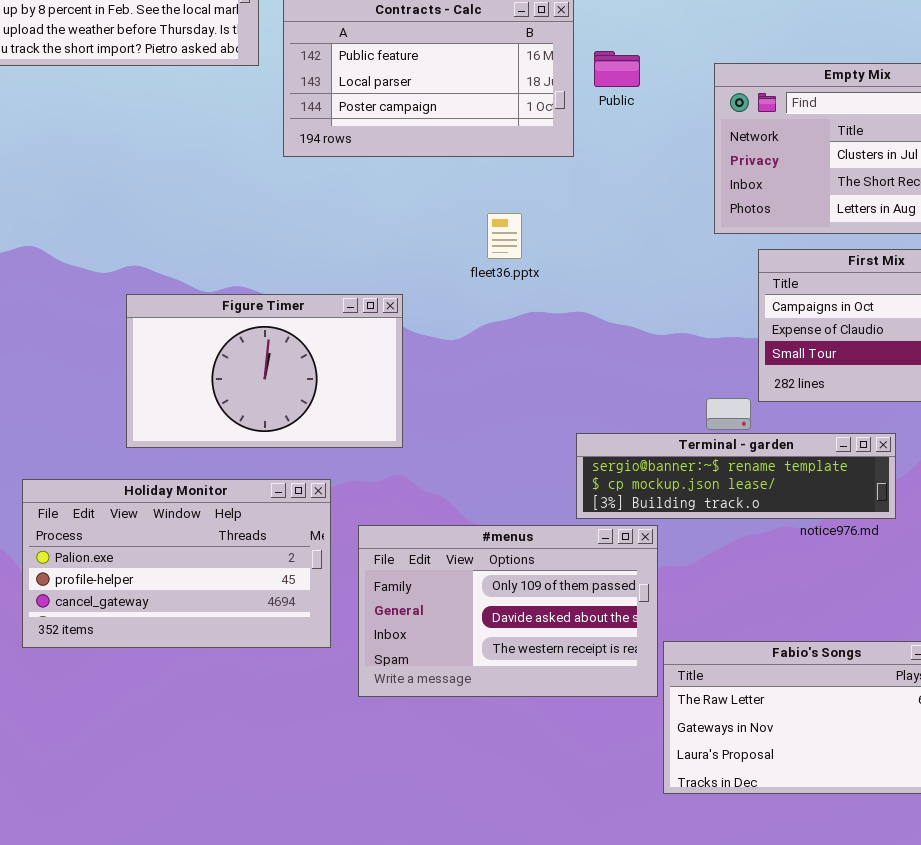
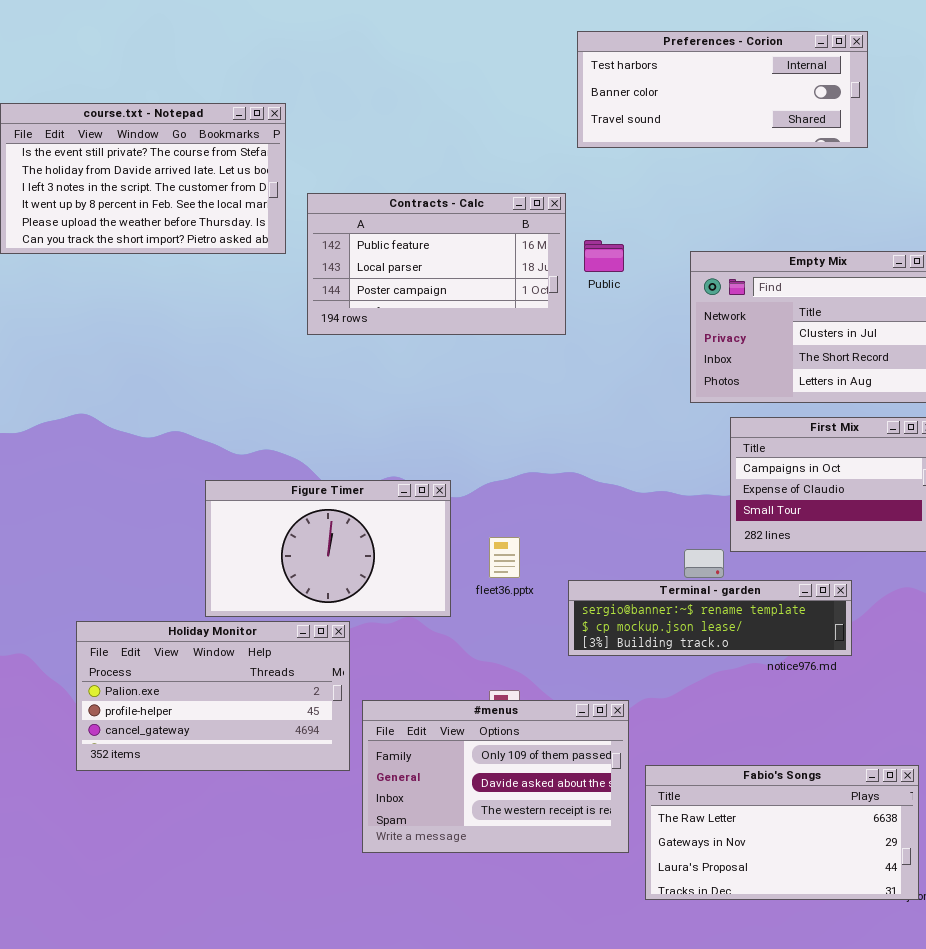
fleet36.pptx: [487,213,522,259] -> [489,537,520,578], moved
Figure Timer: [126,294,403,448] -> [205,480,451,617], moved
#menus: [358,525,658,697] -> [362,700,629,853], moved

